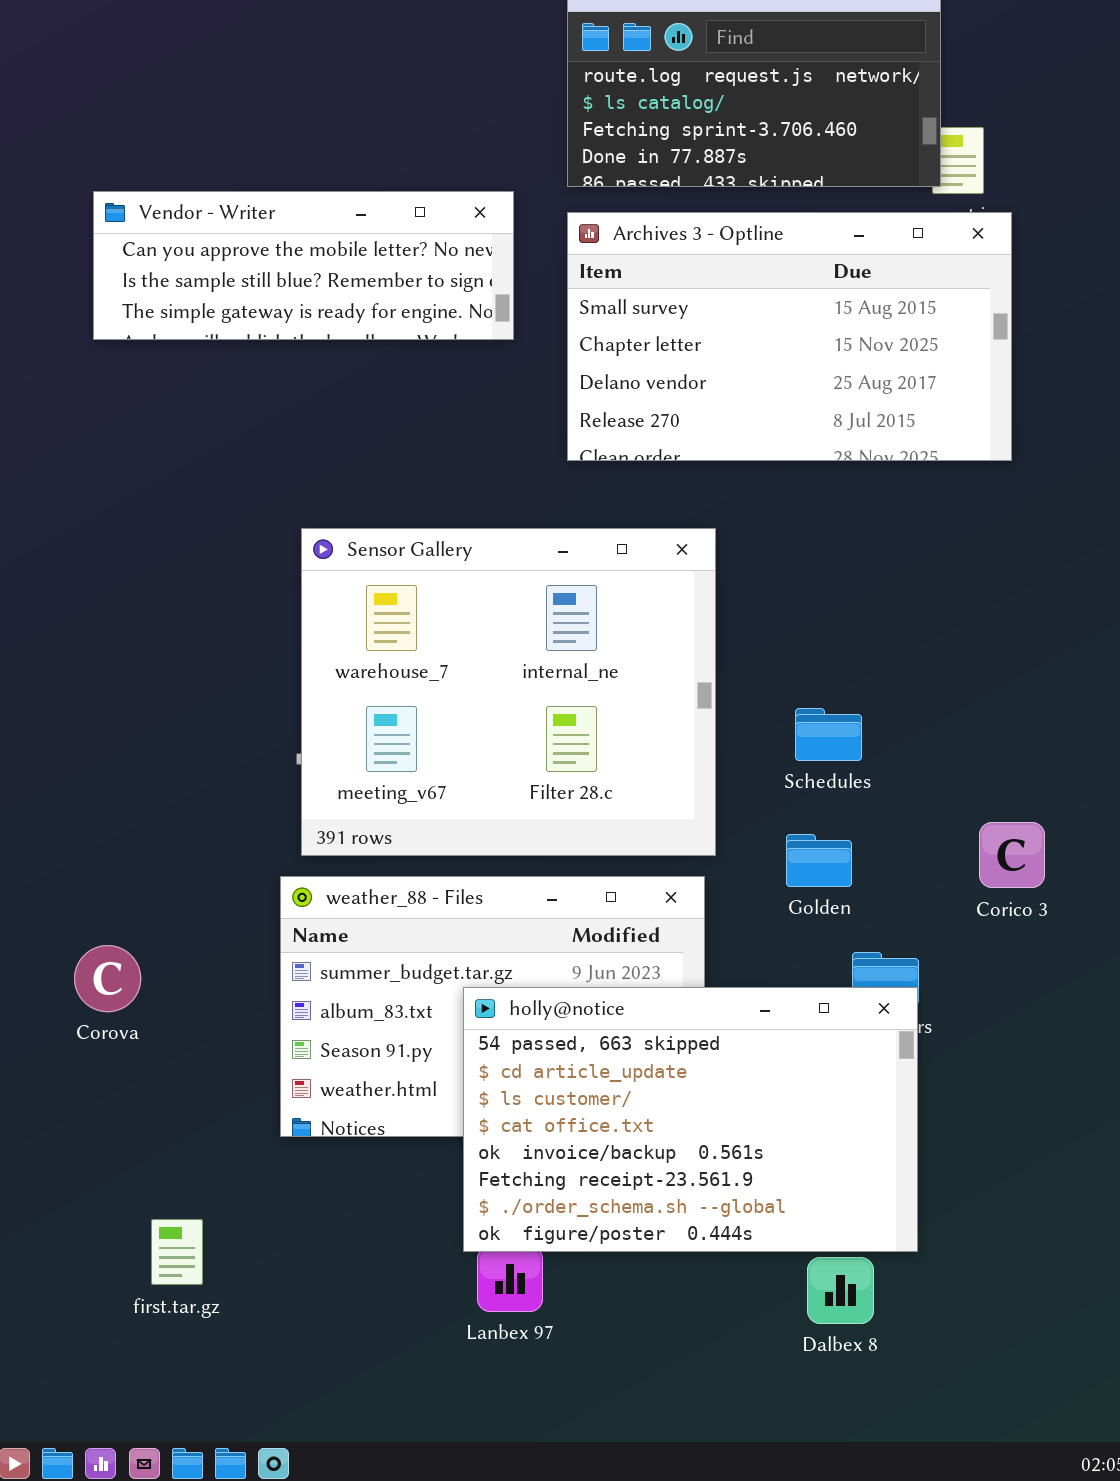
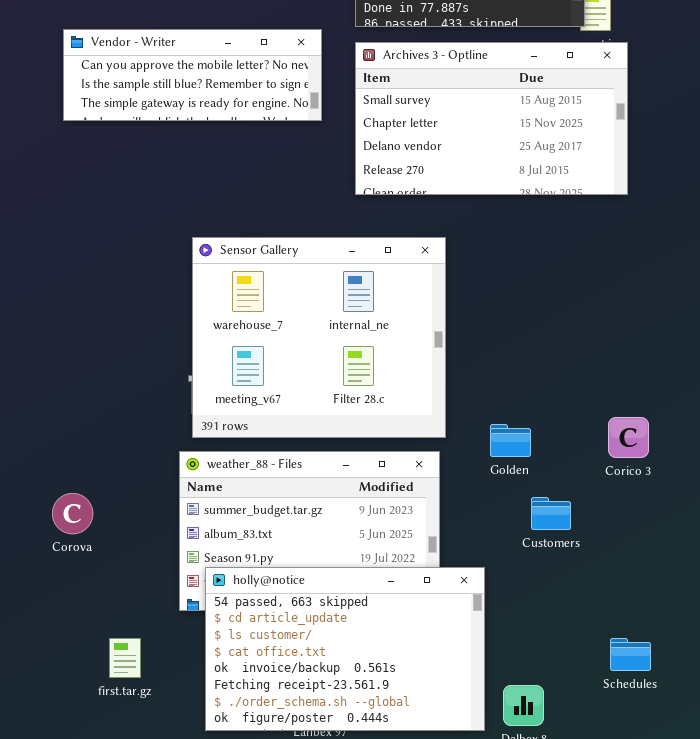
Schedules: [795,708,862,761] -> [610,638,651,671], moved
holly@notice: [463,987,918,1252] -> [205,567,485,731], moved
first.tar.gz: [151,1219,203,1285] -> [109,638,141,678], moved

